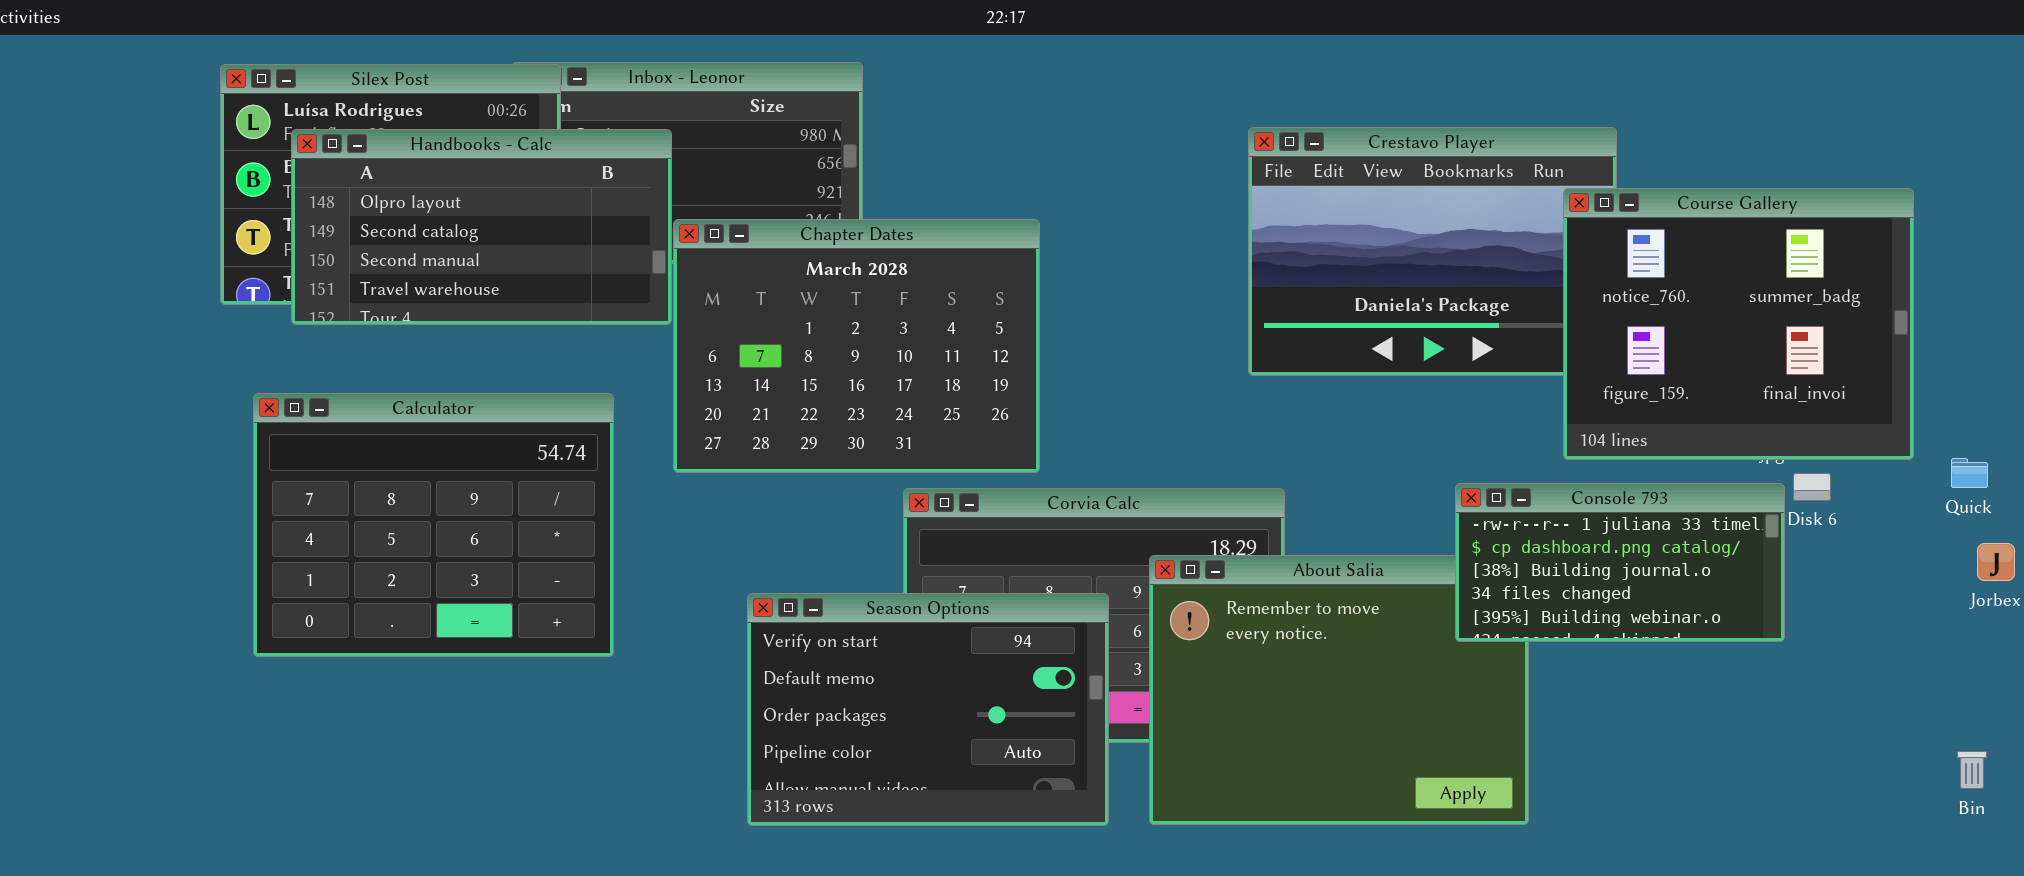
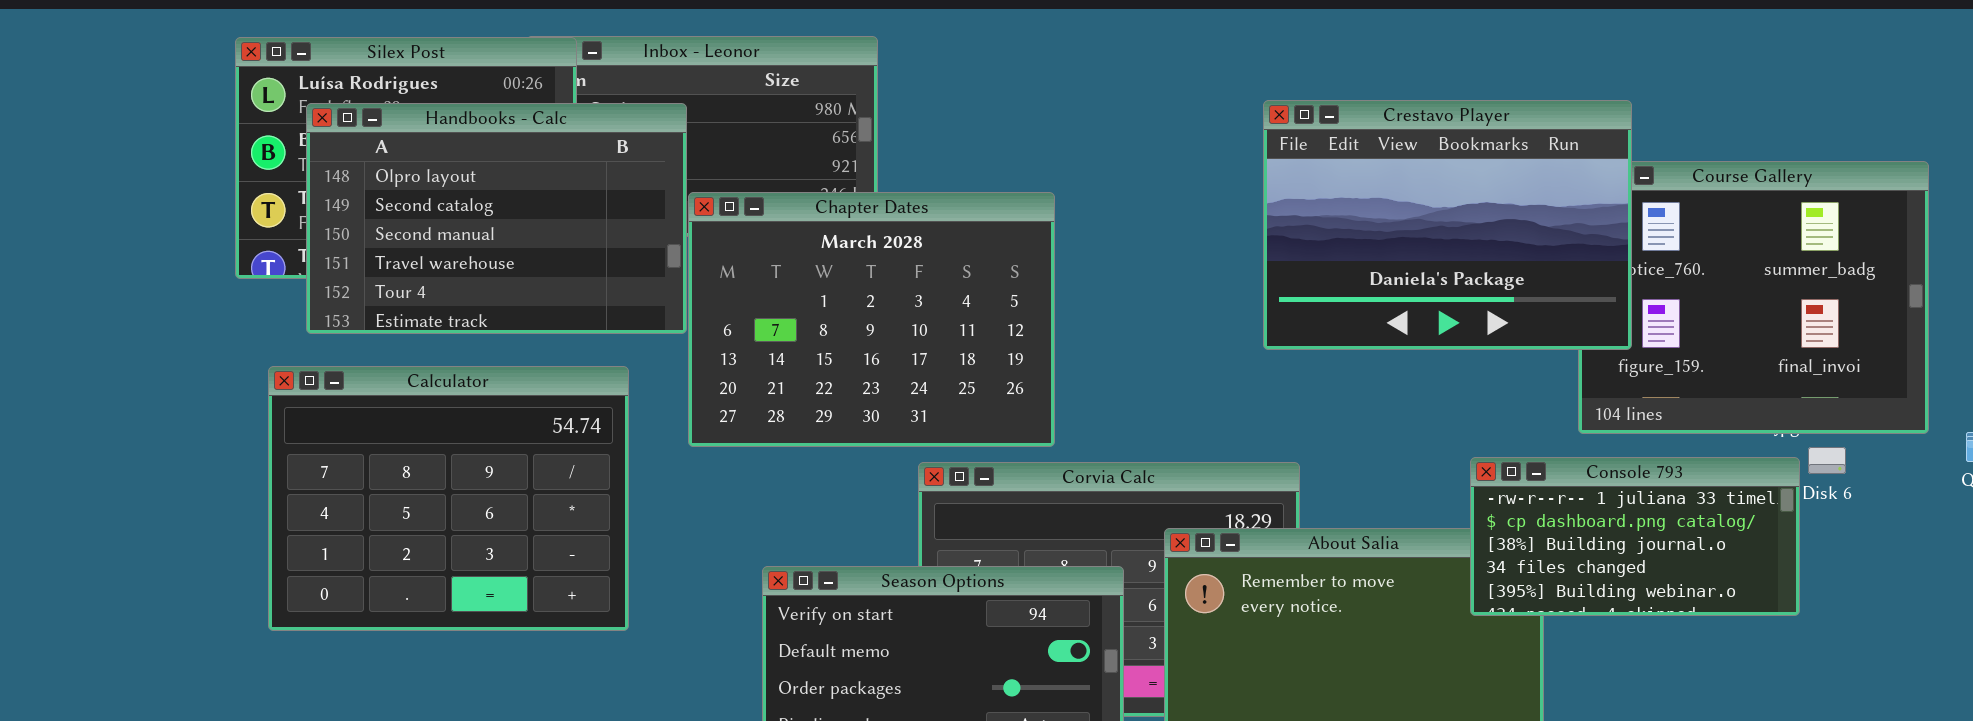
Crestavo Player: [1248,127,1617,376] -> [1263,100,1632,350], raised
Handbooks - Calc: [291,129,672,325] -> [306,103,687,334], resized

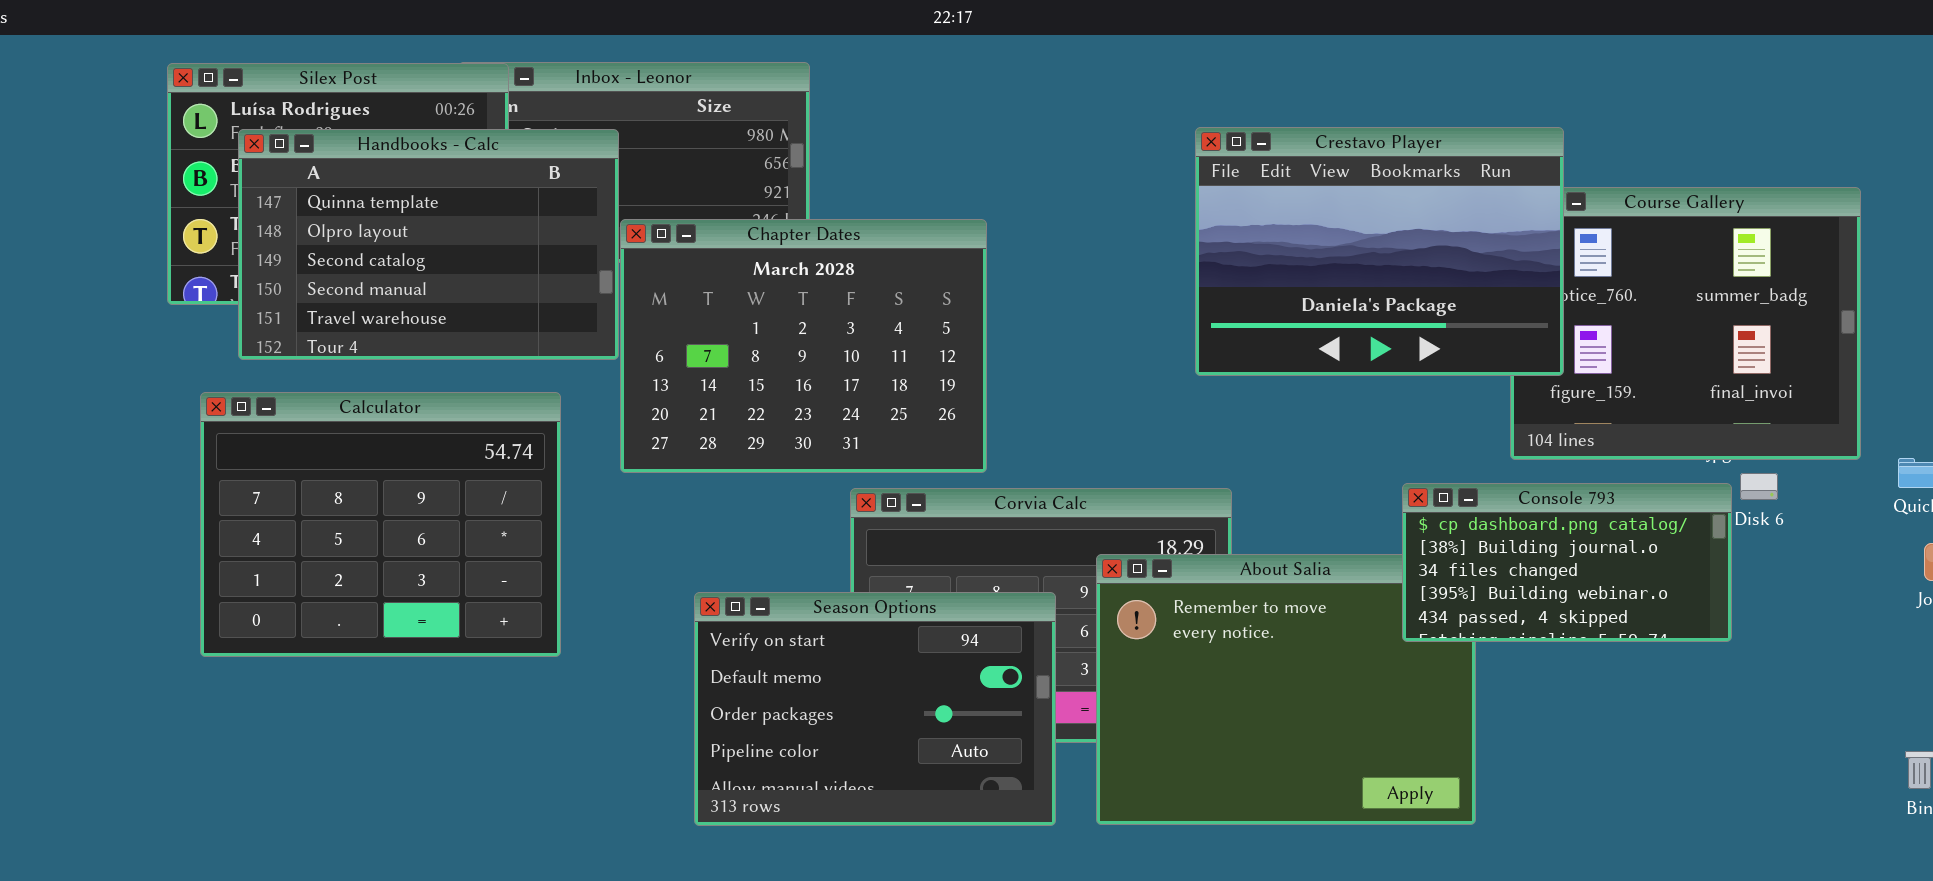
Handbooks - Calc: [306,103,687,334] -> [238,129,619,360], scrolled up 1 row
Console 793: [1470,457,1800,616] -> [1402,483,1732,642], scrolled down 1 row

